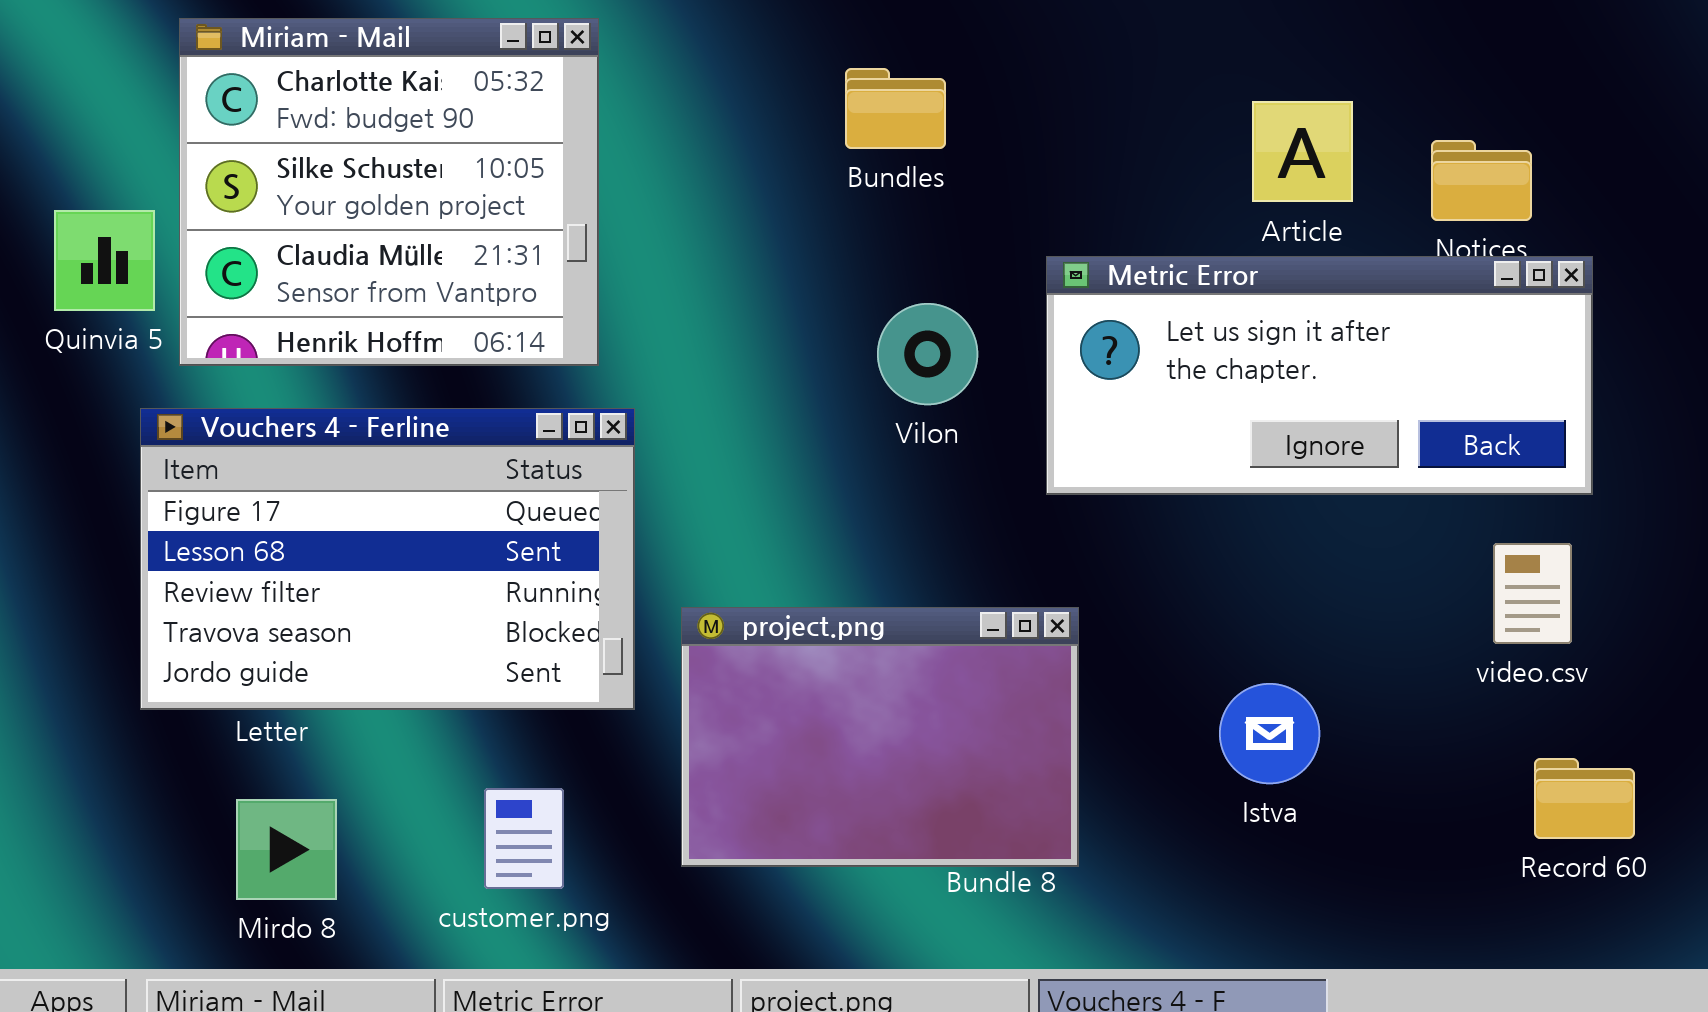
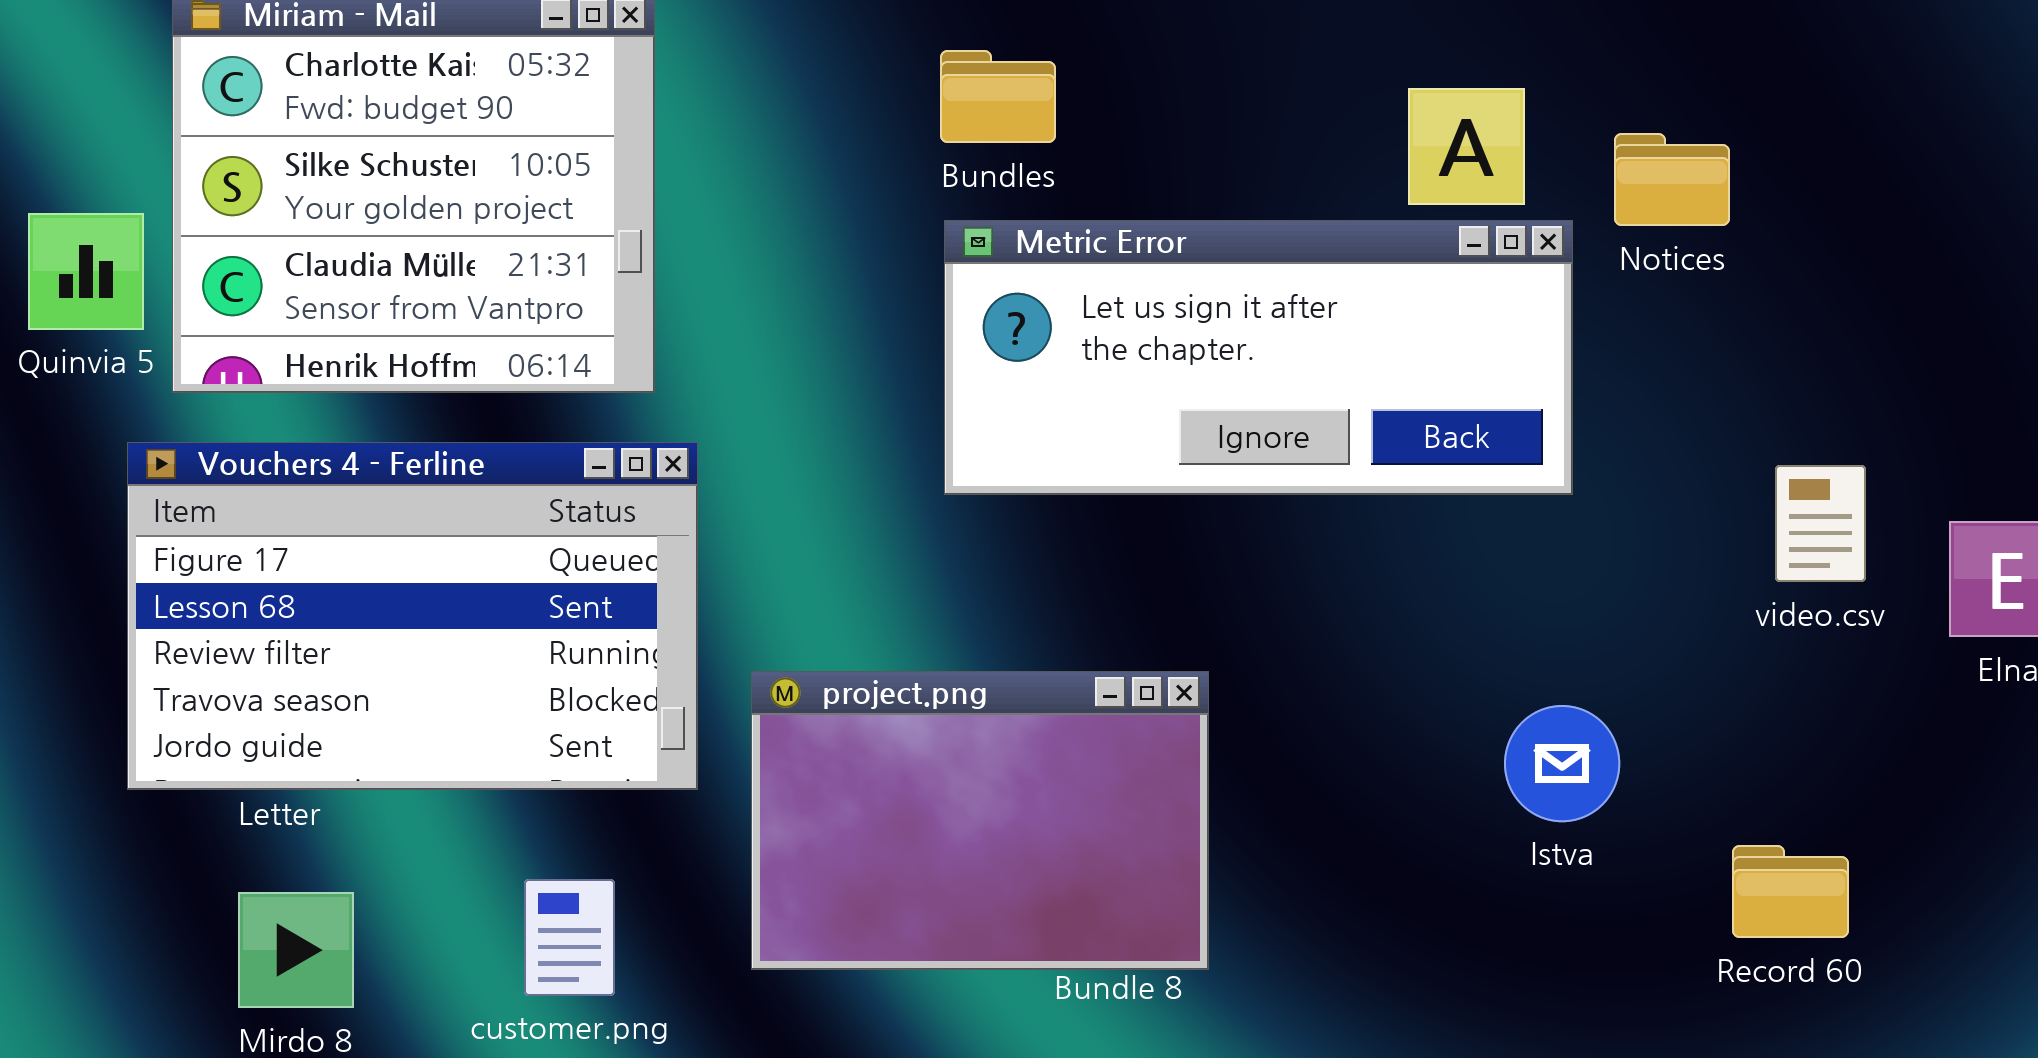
Metric Error: [1046,256,1593,495] -> [944,220,1573,495], moved
video.csv: [1493,543,1572,644] -> [1775,465,1866,582], moved
Istva: [1219,683,1320,784] -> [1504,705,1620,822], moved

